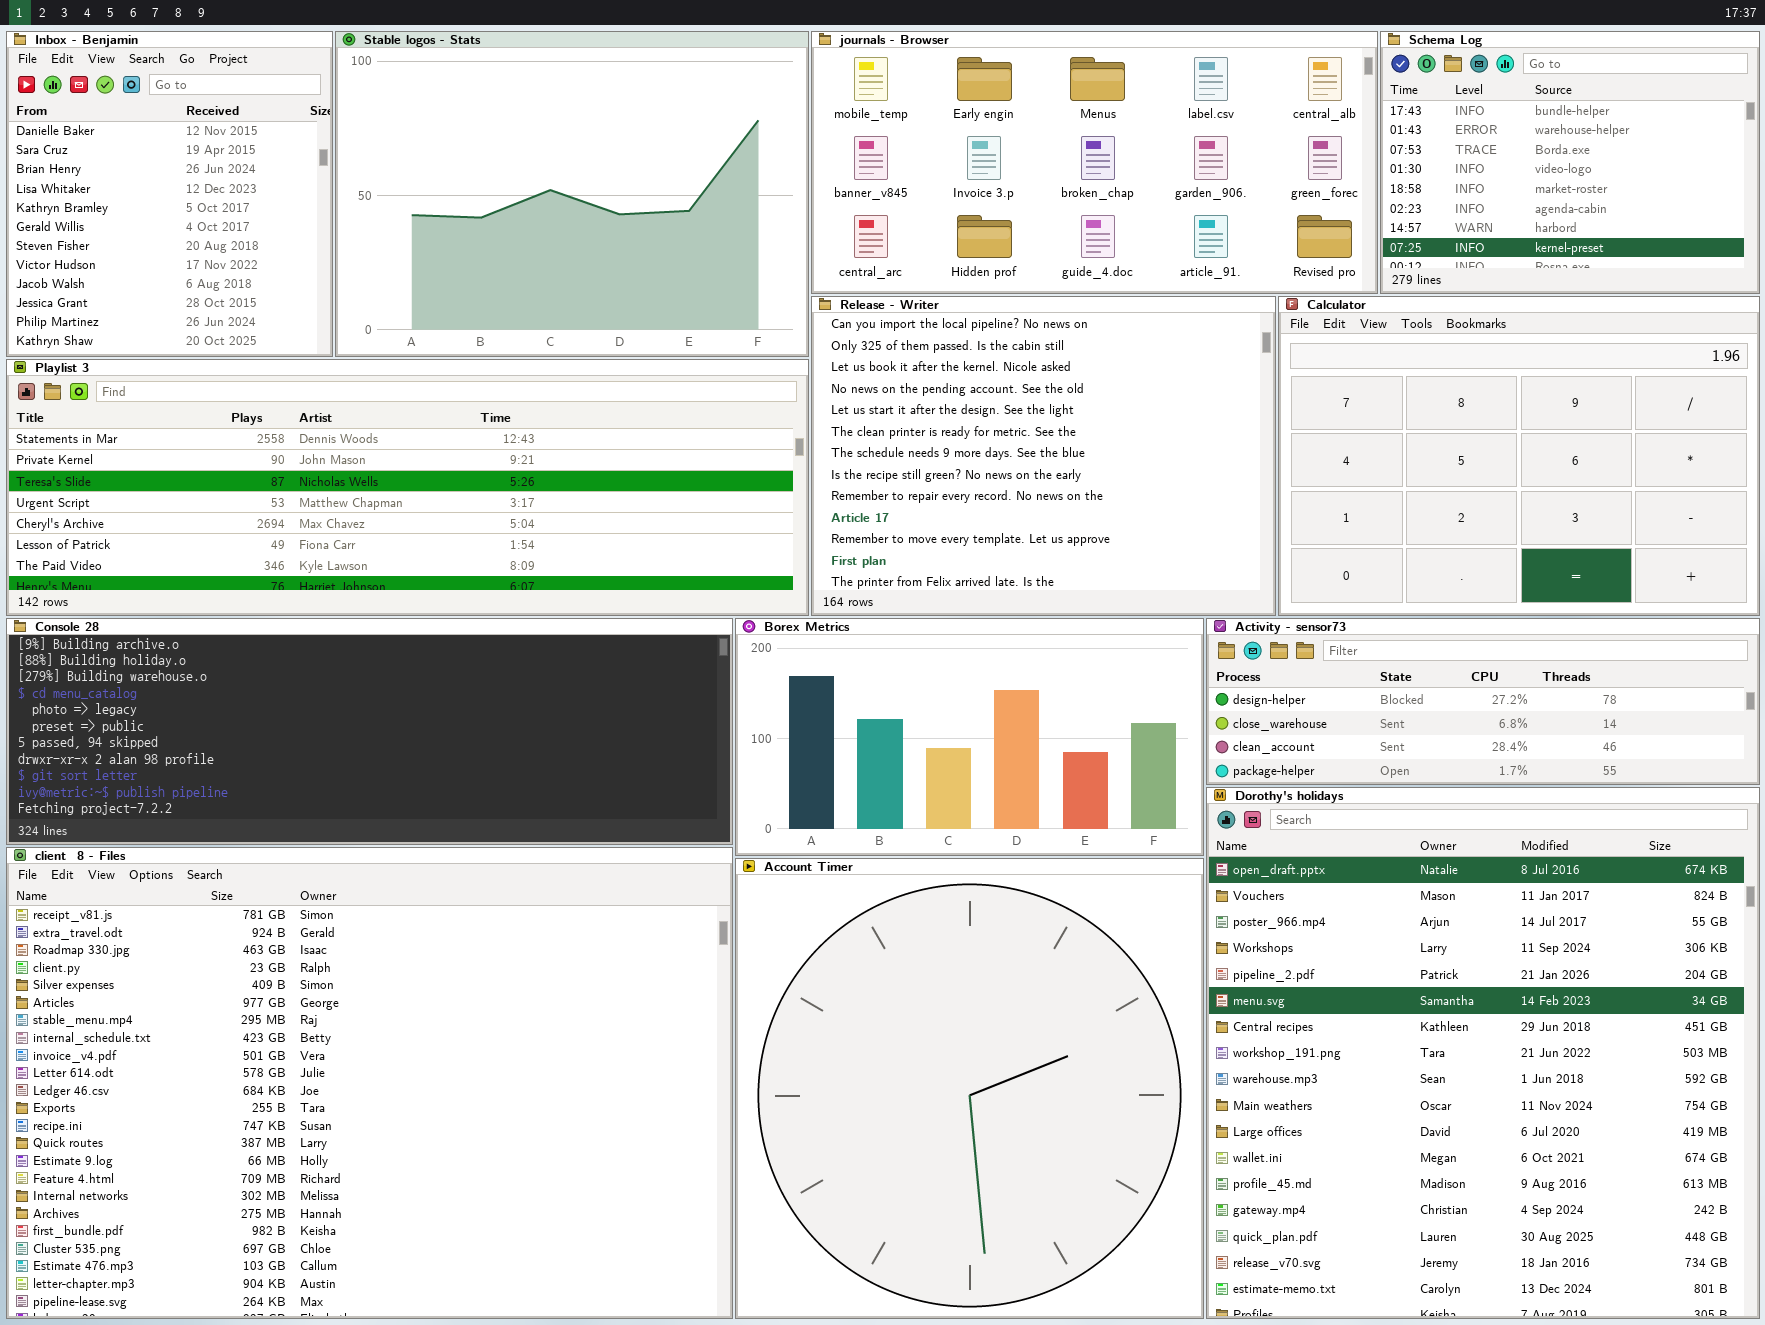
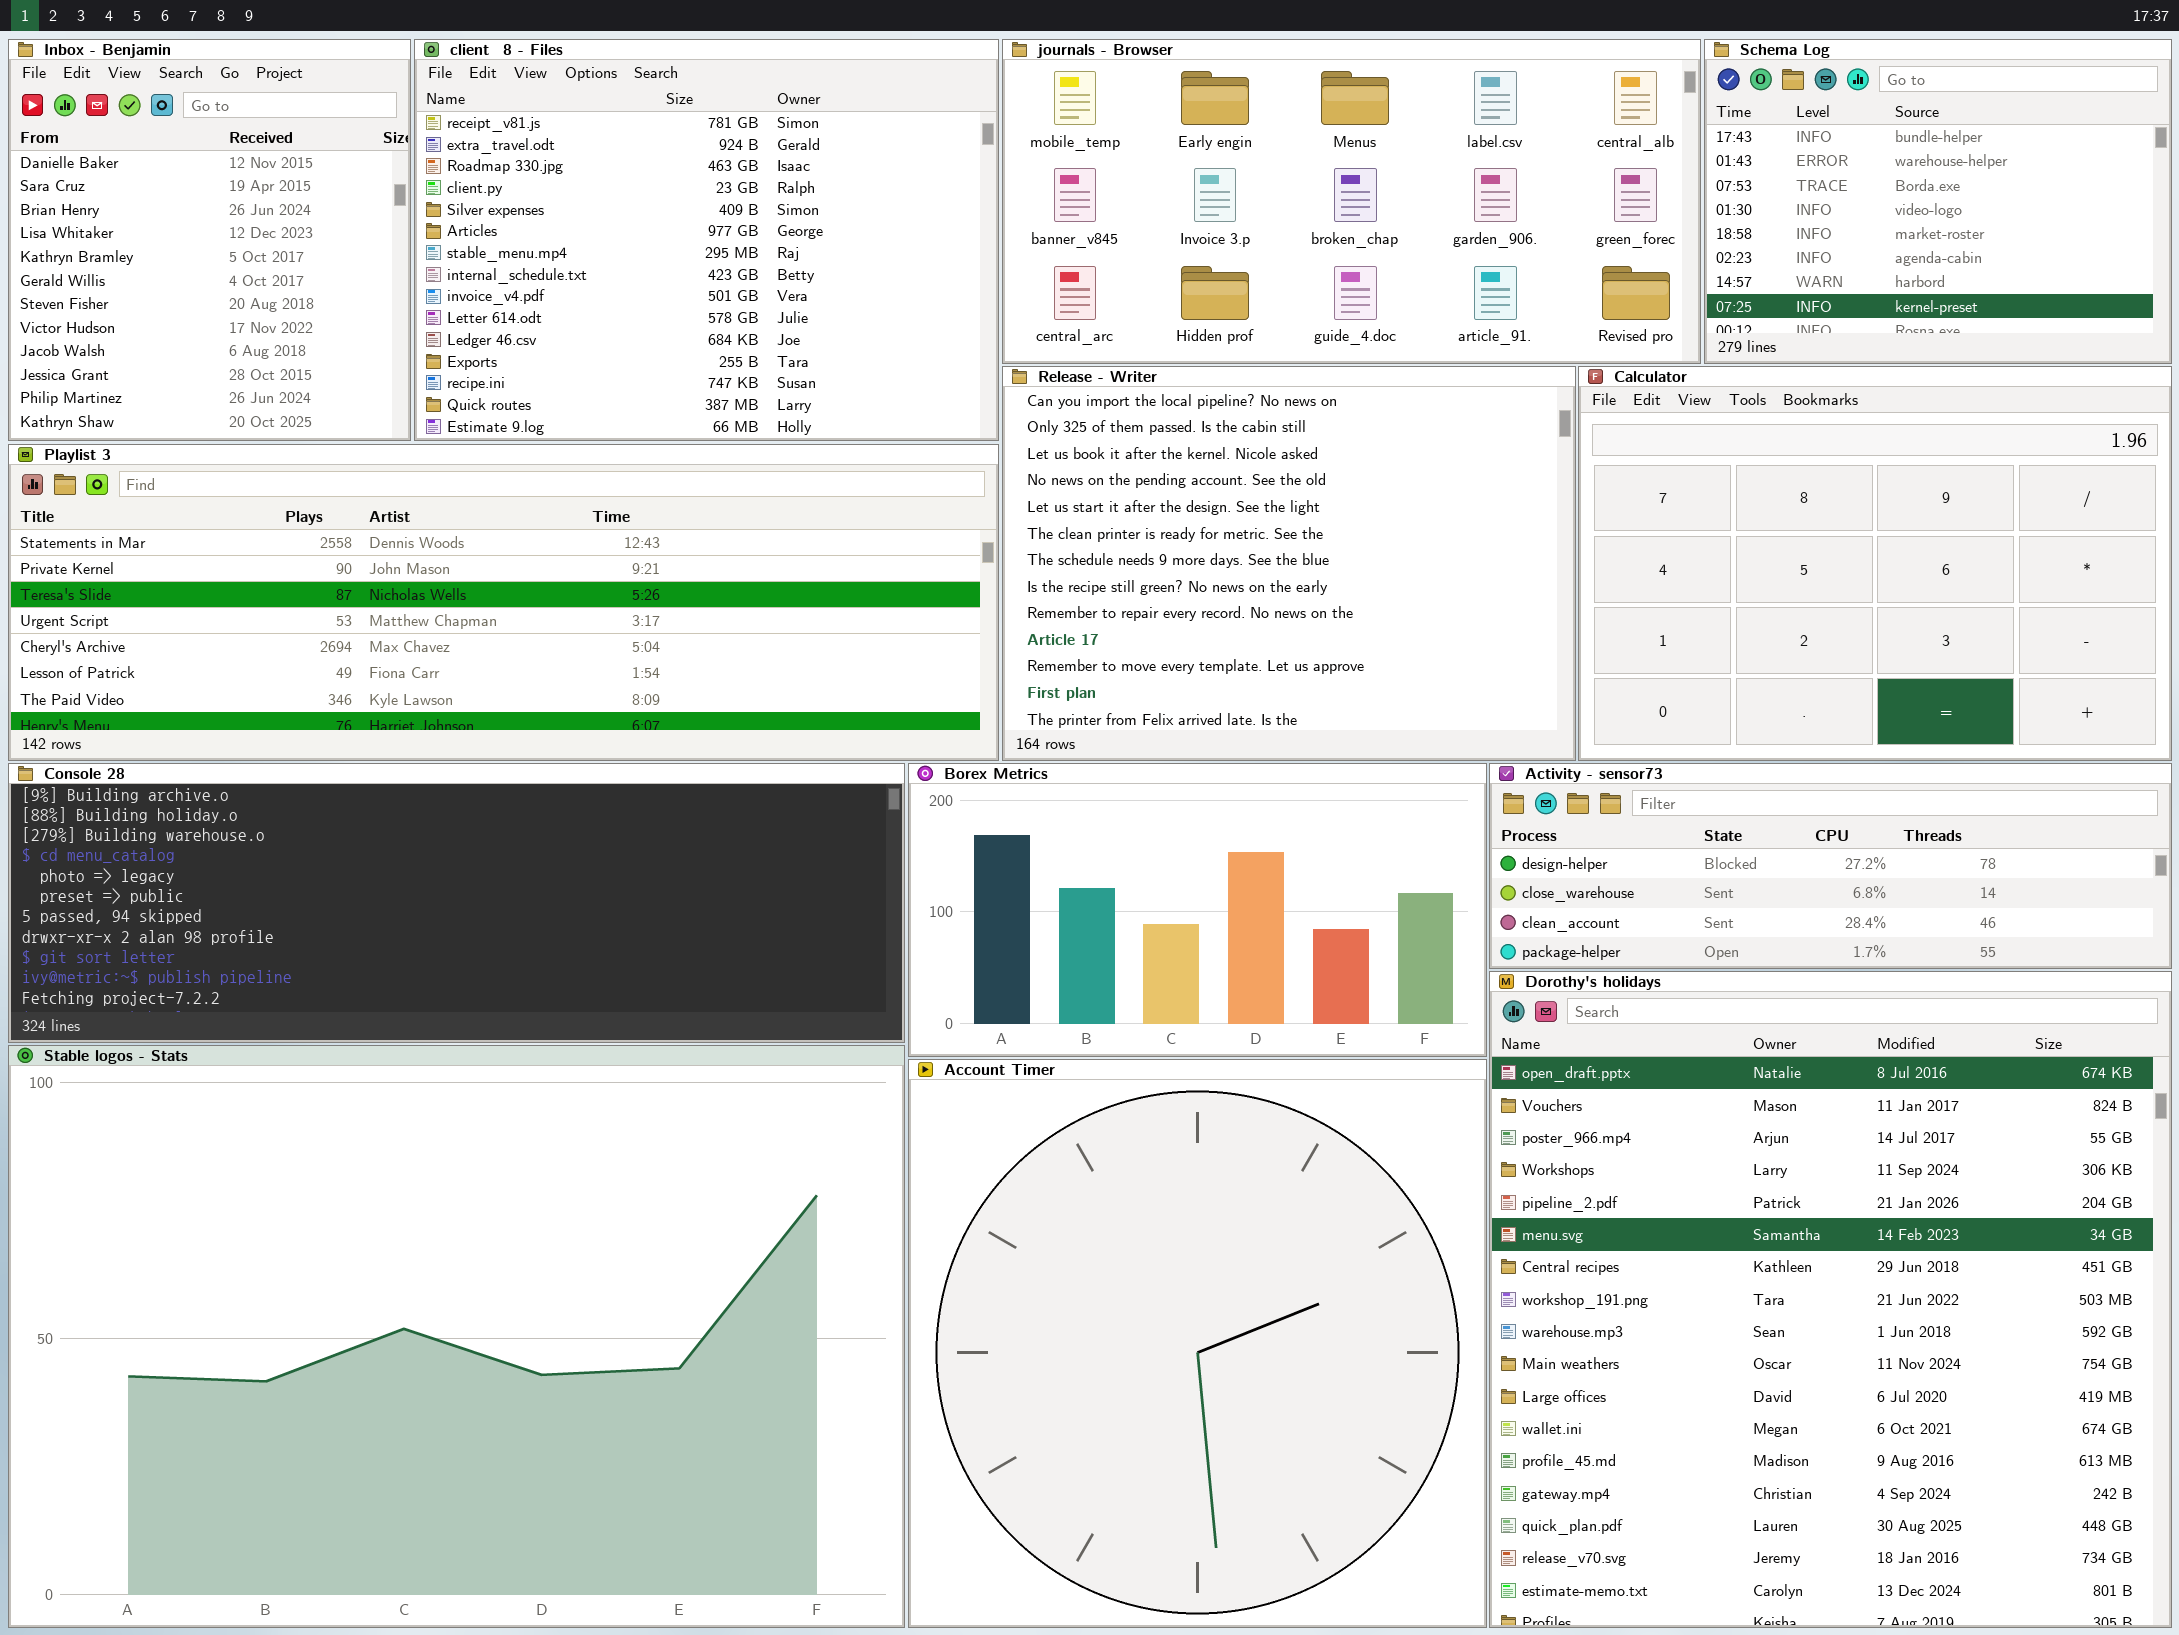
Stable logos - Stats: [335,31,809,357] -> [8,1045,905,1628], moved, resized
client_8 - Files: [6,847,733,1319] -> [414,39,999,441], moved, resized

